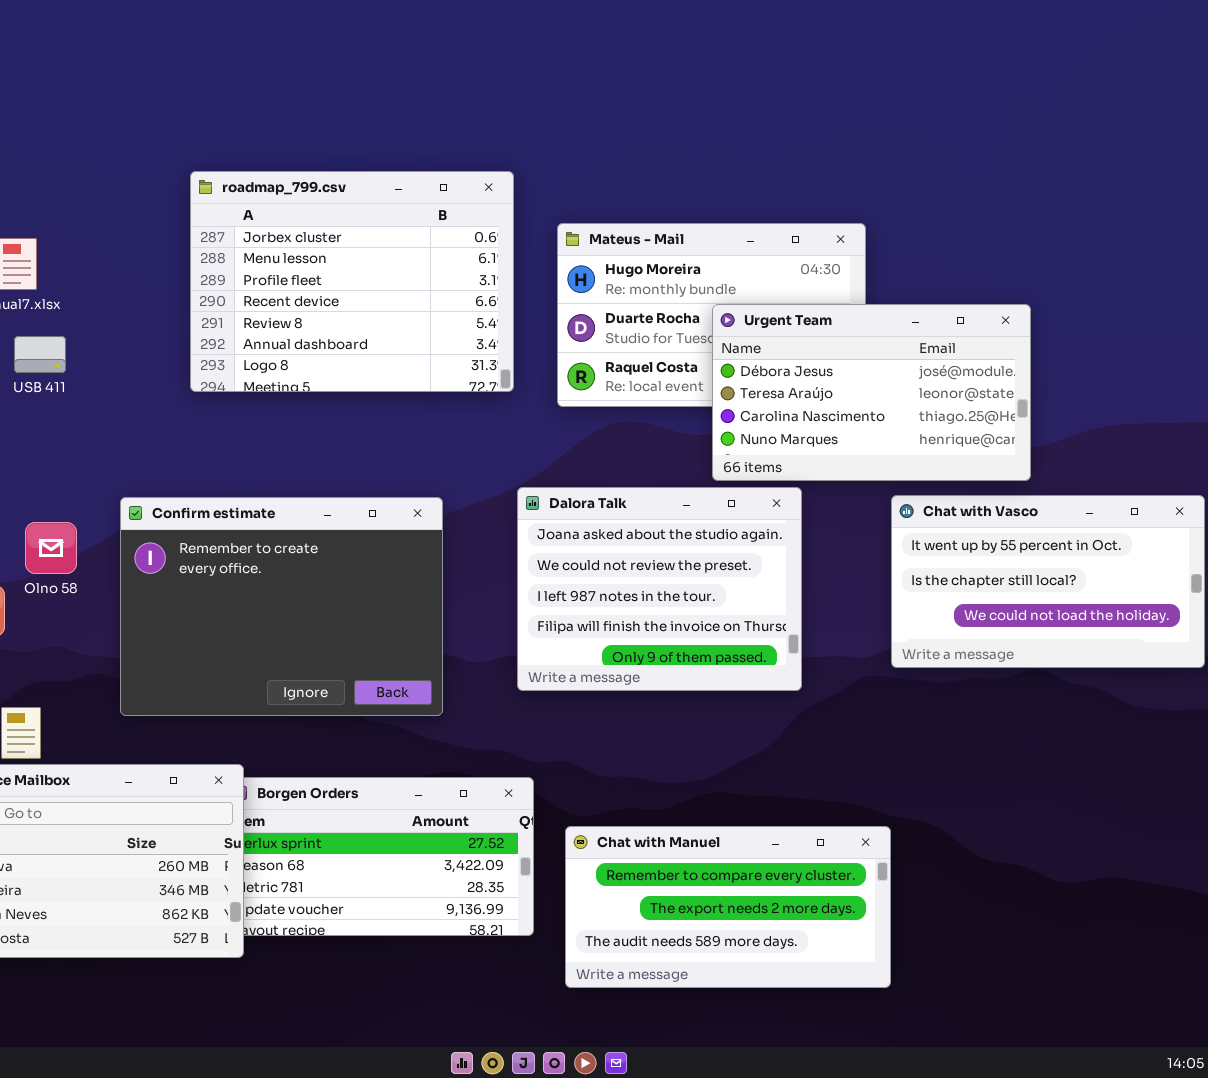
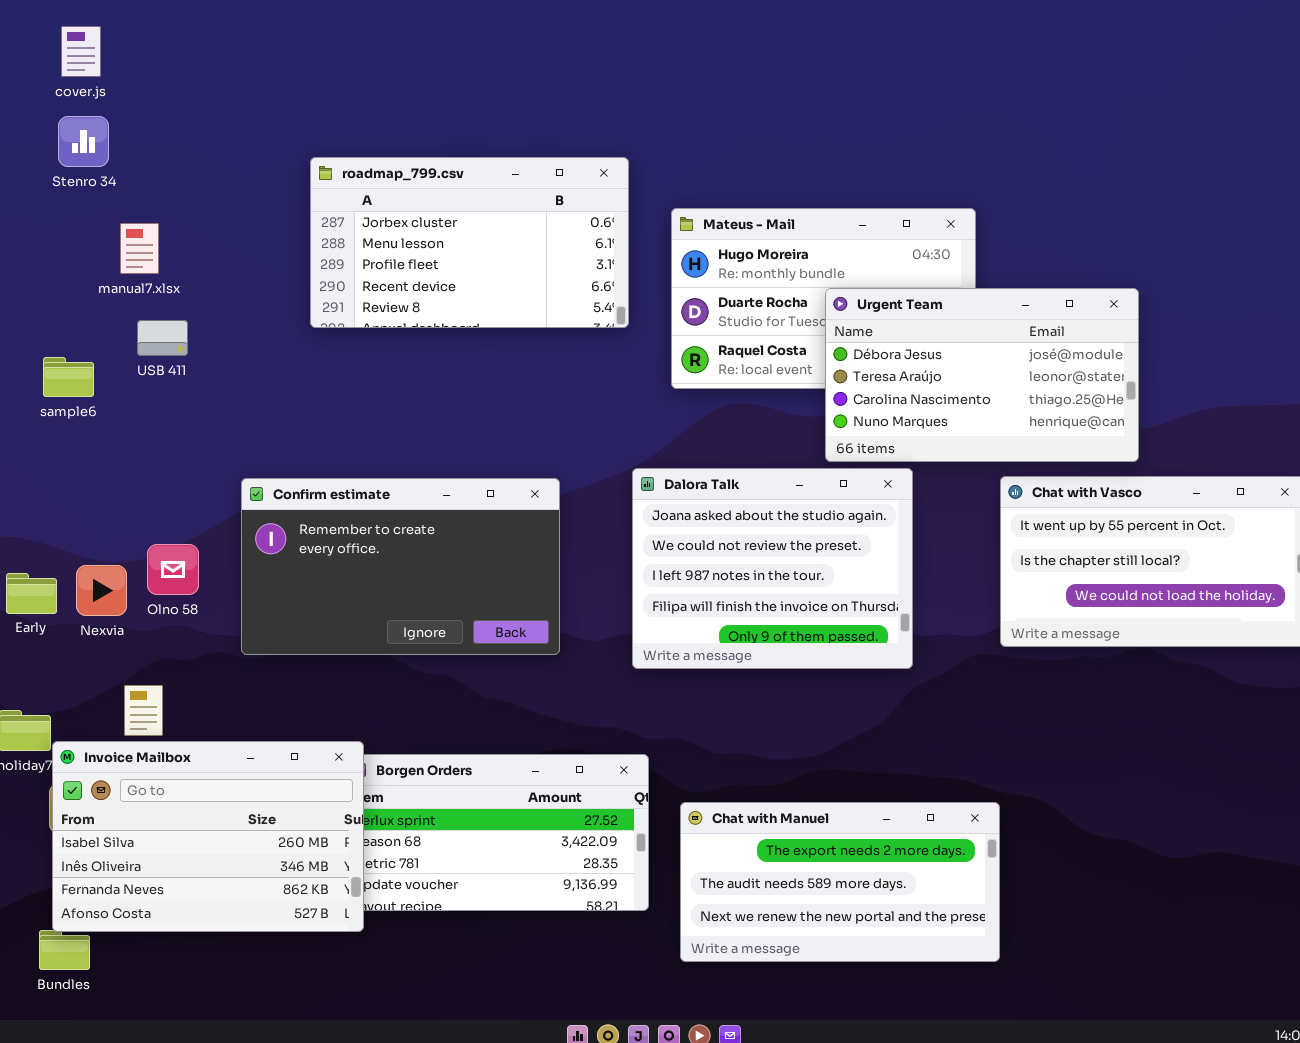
roadmap_799.csv: [190,171,514,392] -> [310,157,629,328], resized
Confirm estimate: [120,497,443,716] -> [241,478,560,655], resized
Olno 58: [25,522,77,574] -> [147,544,199,595], moved
Chat with Manuel: [565,826,891,988] -> [680,802,1000,962], scrolled down 1 row

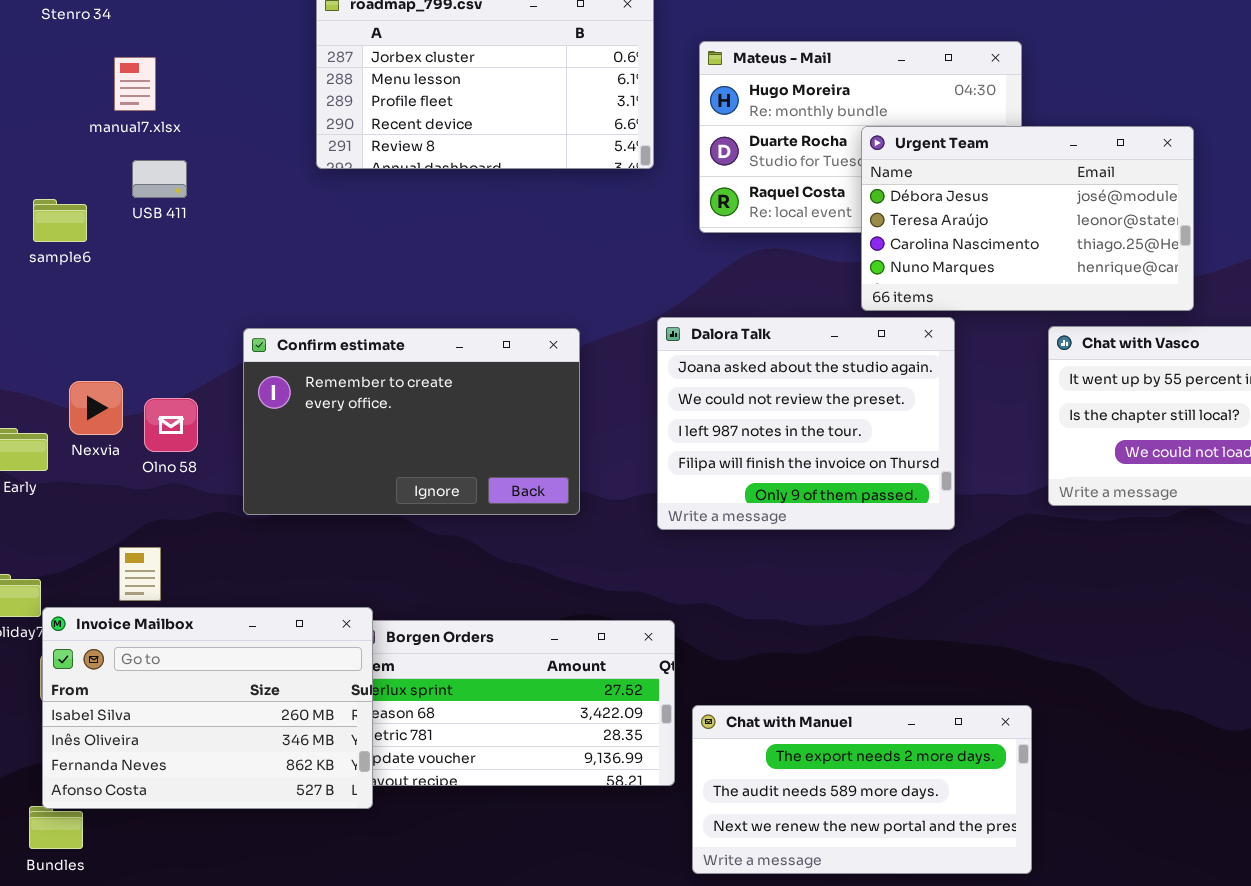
Nexvia: [76,565,127,616] -> [69,381,123,435], moved
Chat with Manuel: [680,802,1000,962] -> [692,705,1032,874], moved

